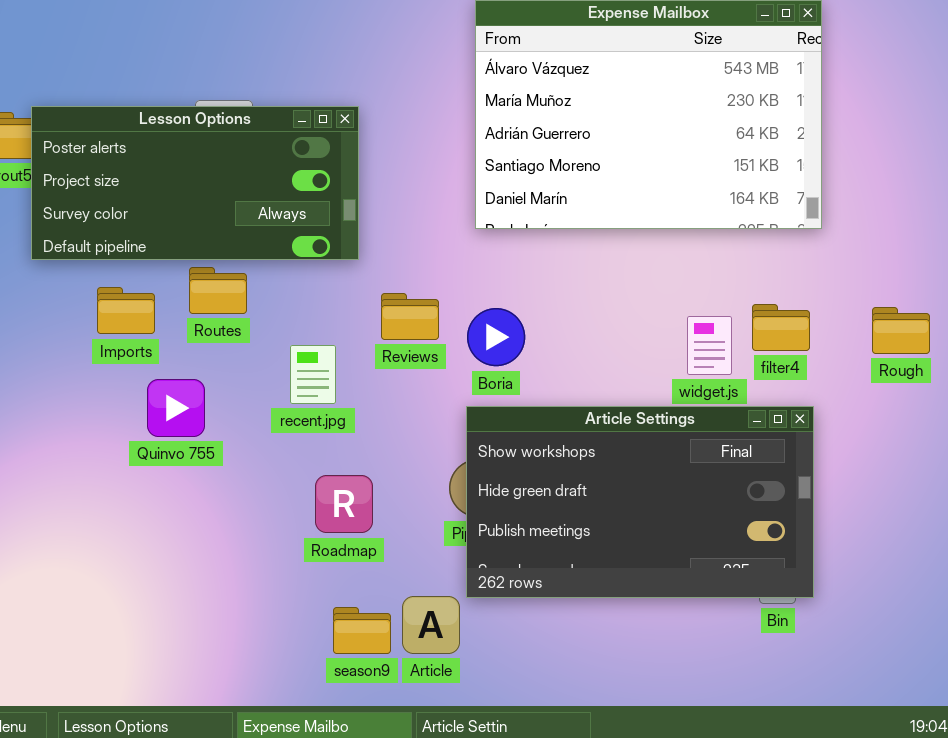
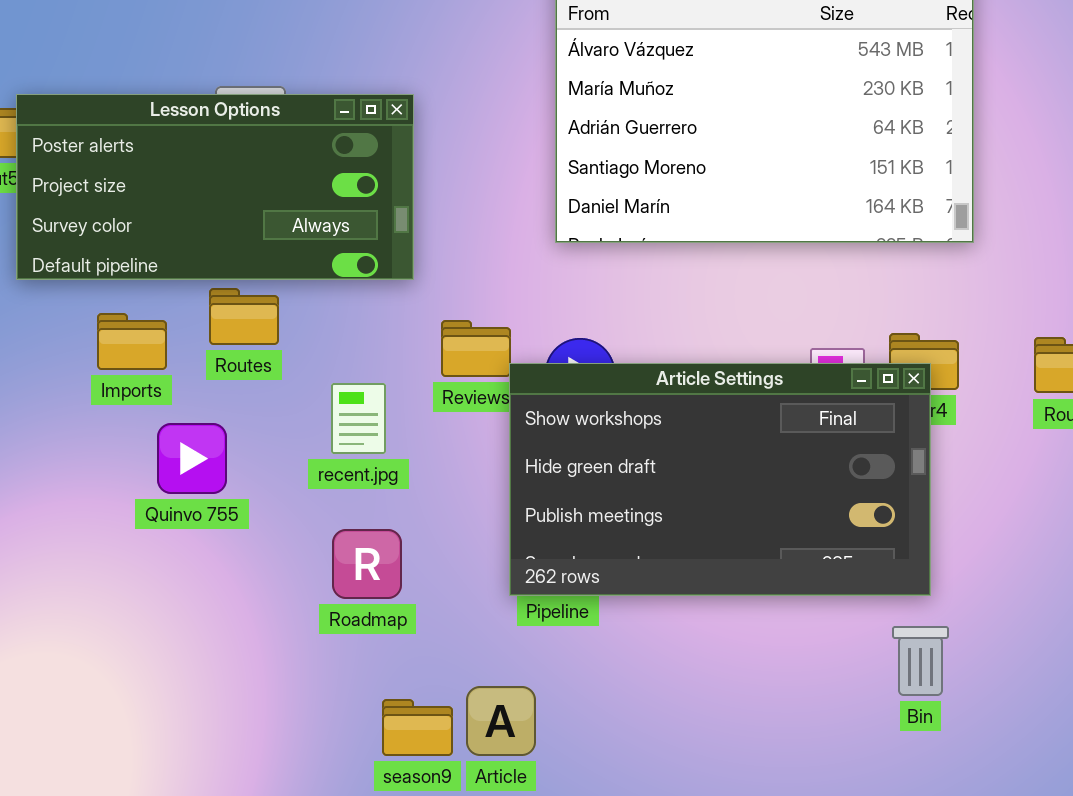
Article Settings: [466,406,814,598] -> [509,363,931,596], moved
Roadmap: [315,475,373,533] -> [332,529,402,599], moved

